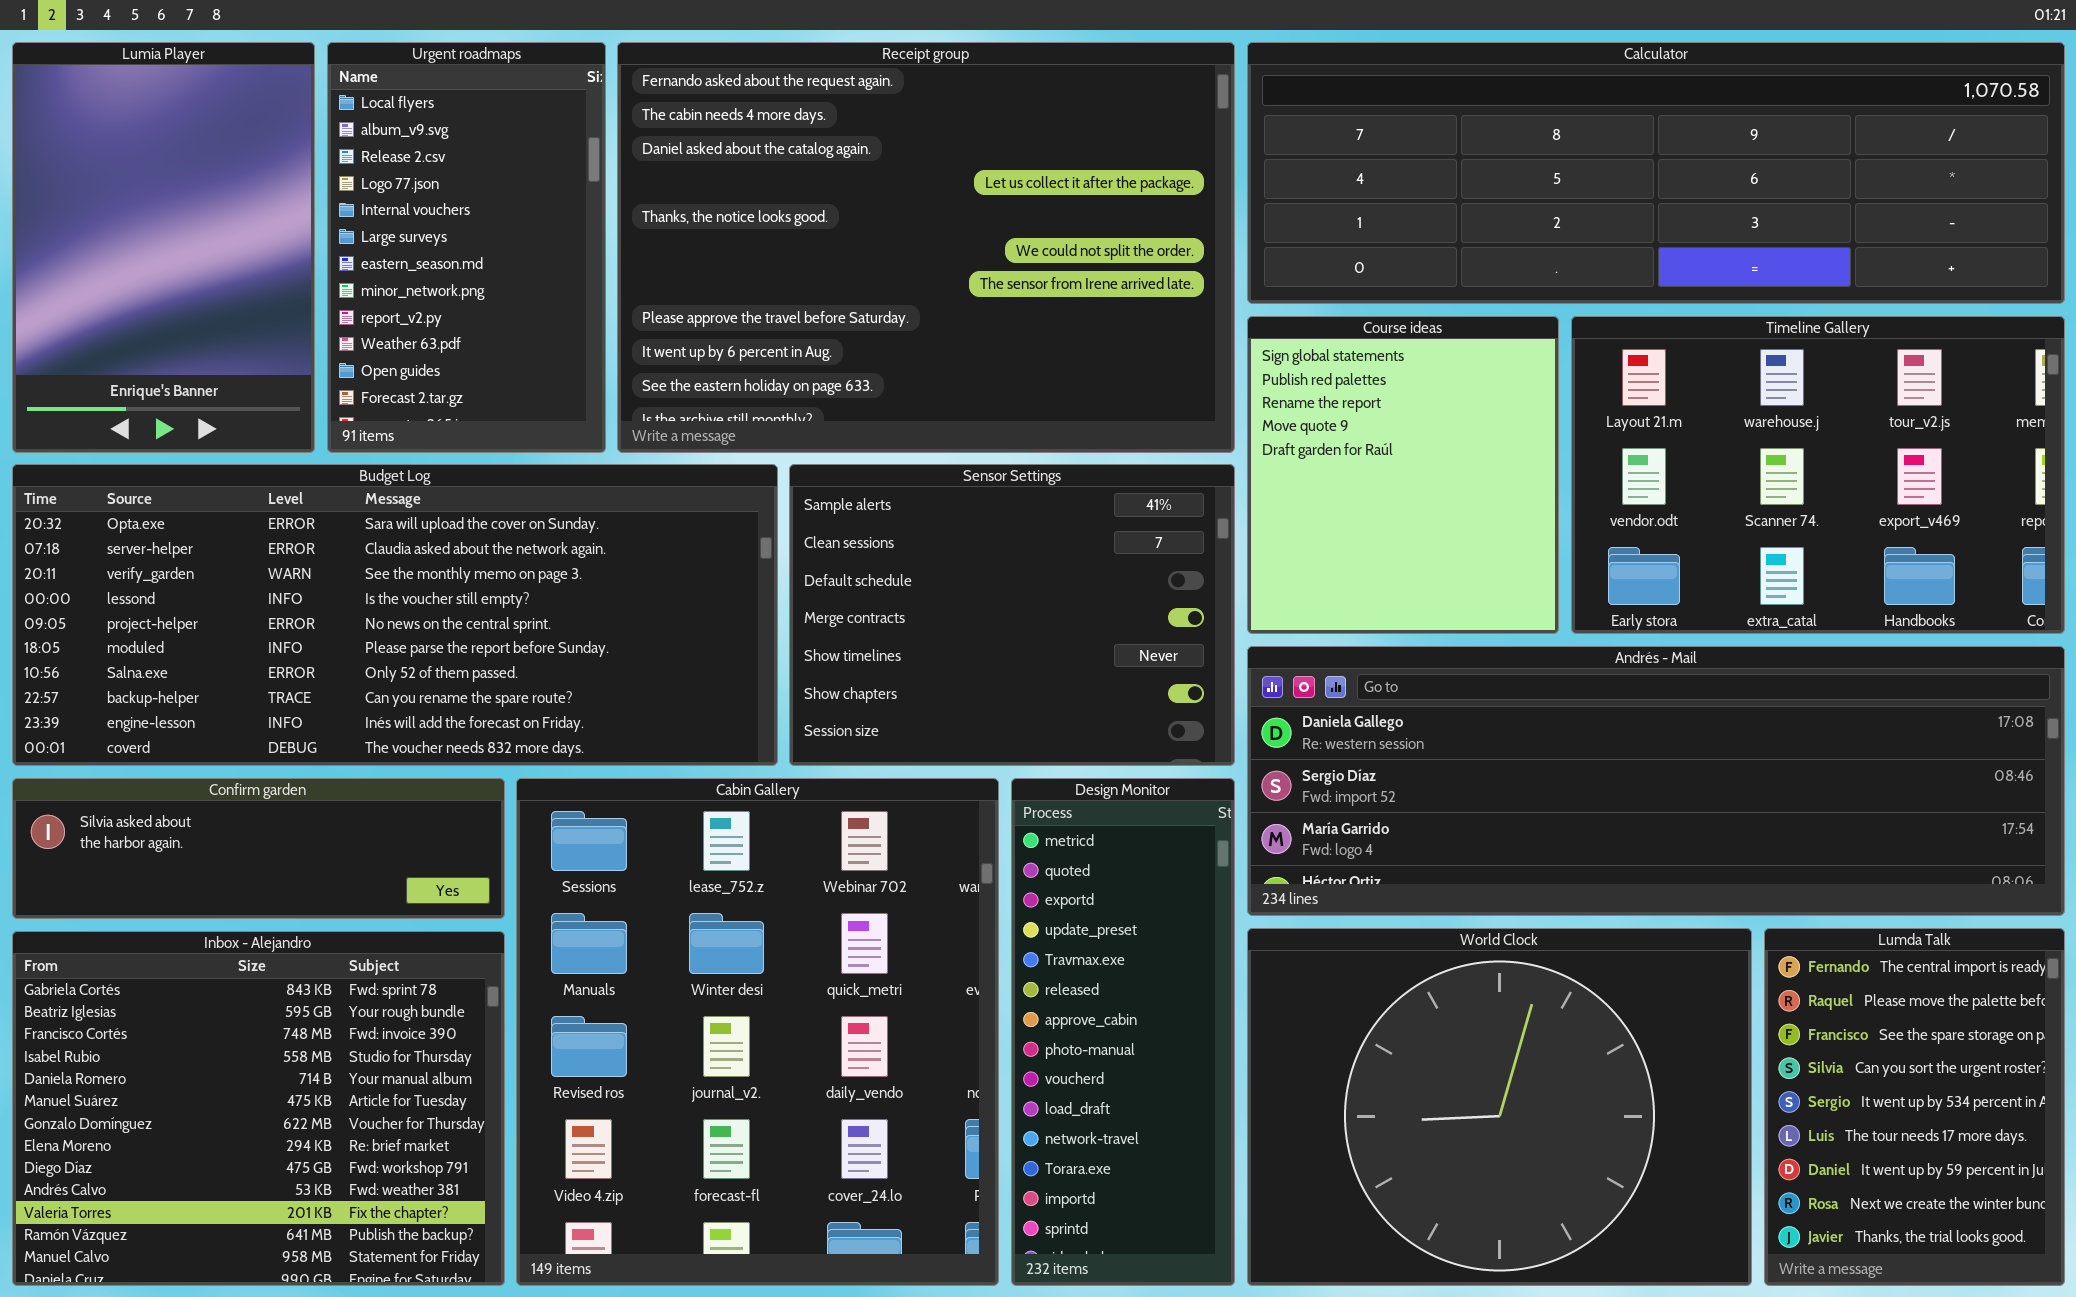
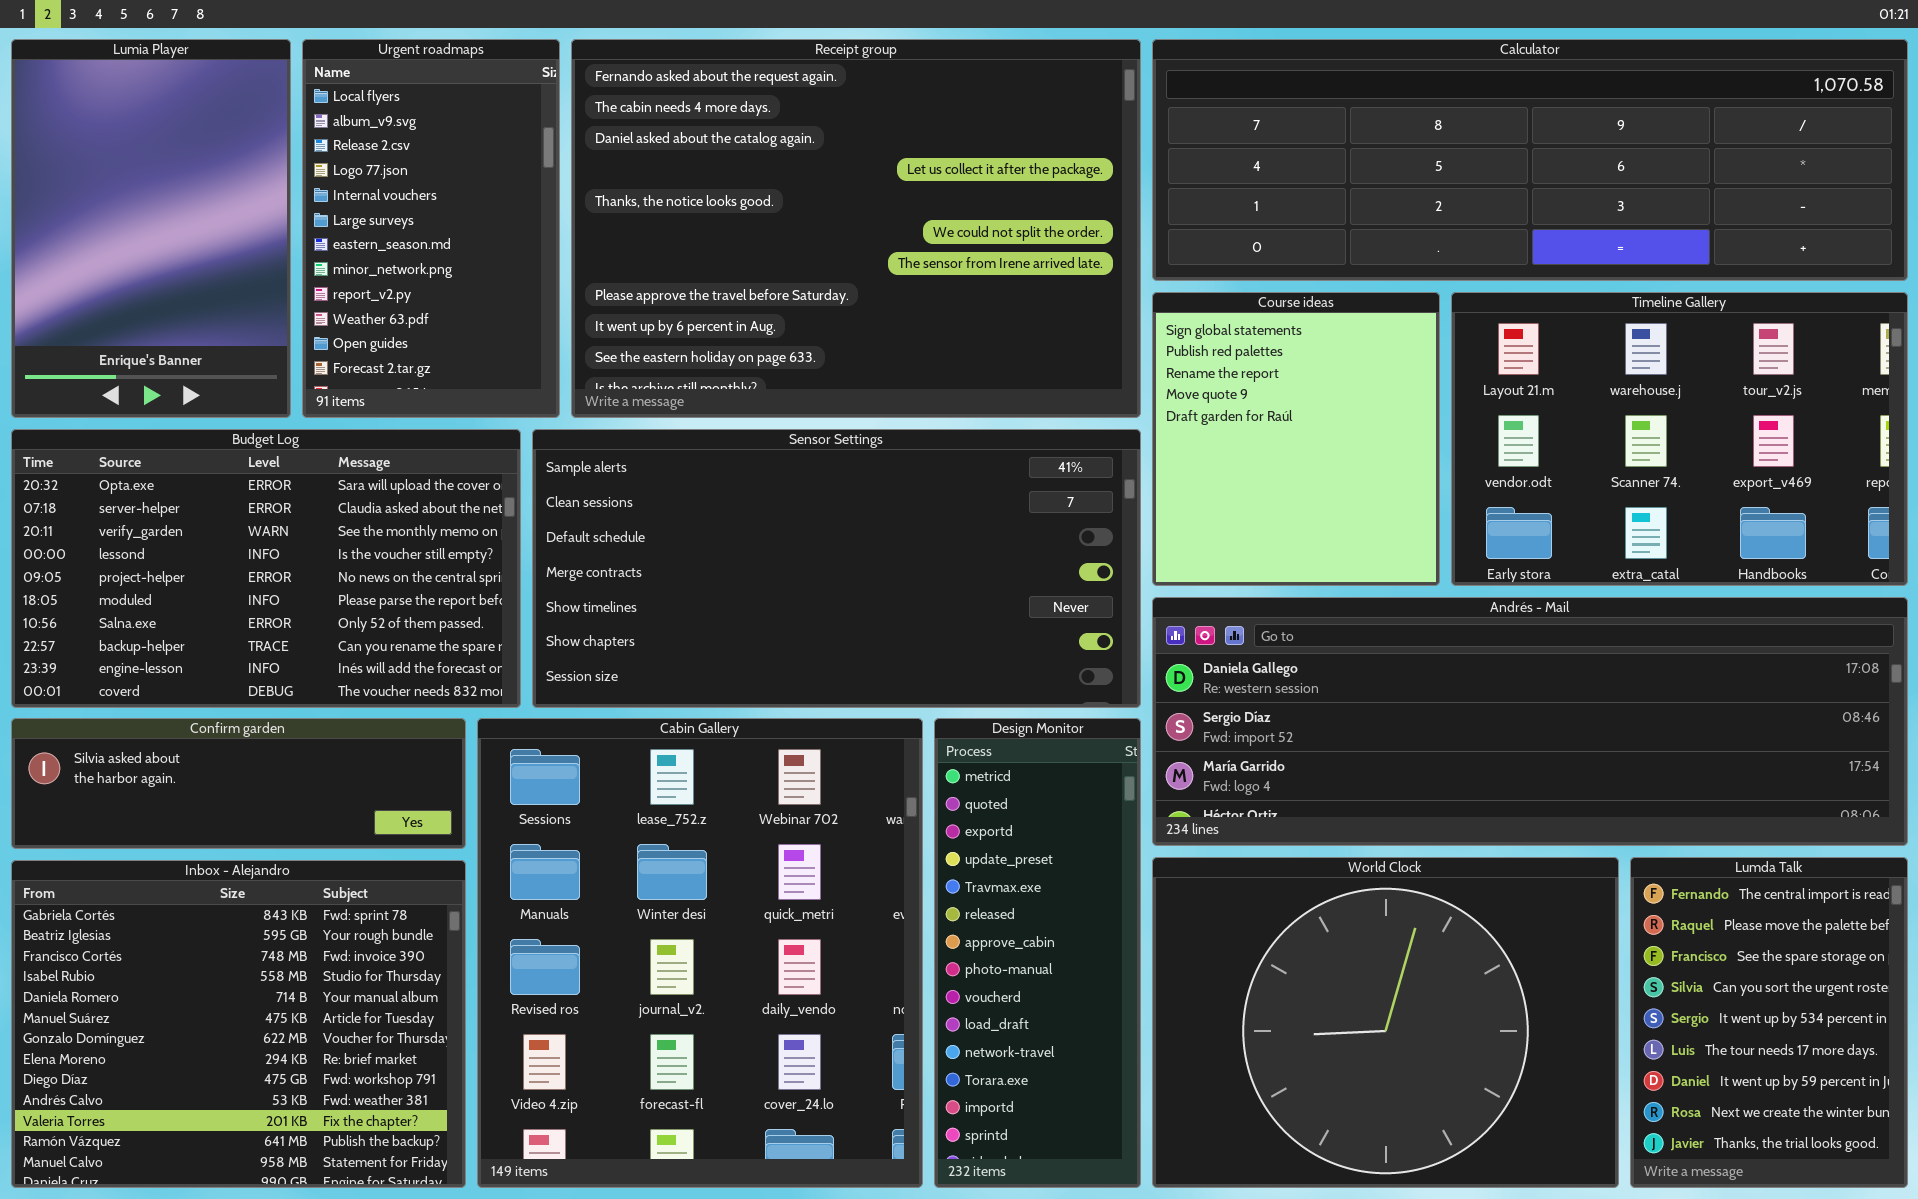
Budget Log: [12,464,778,766] -> [11,429,521,708], resized
Sensor Settings: [789,464,1235,766] -> [532,429,1141,708], resized

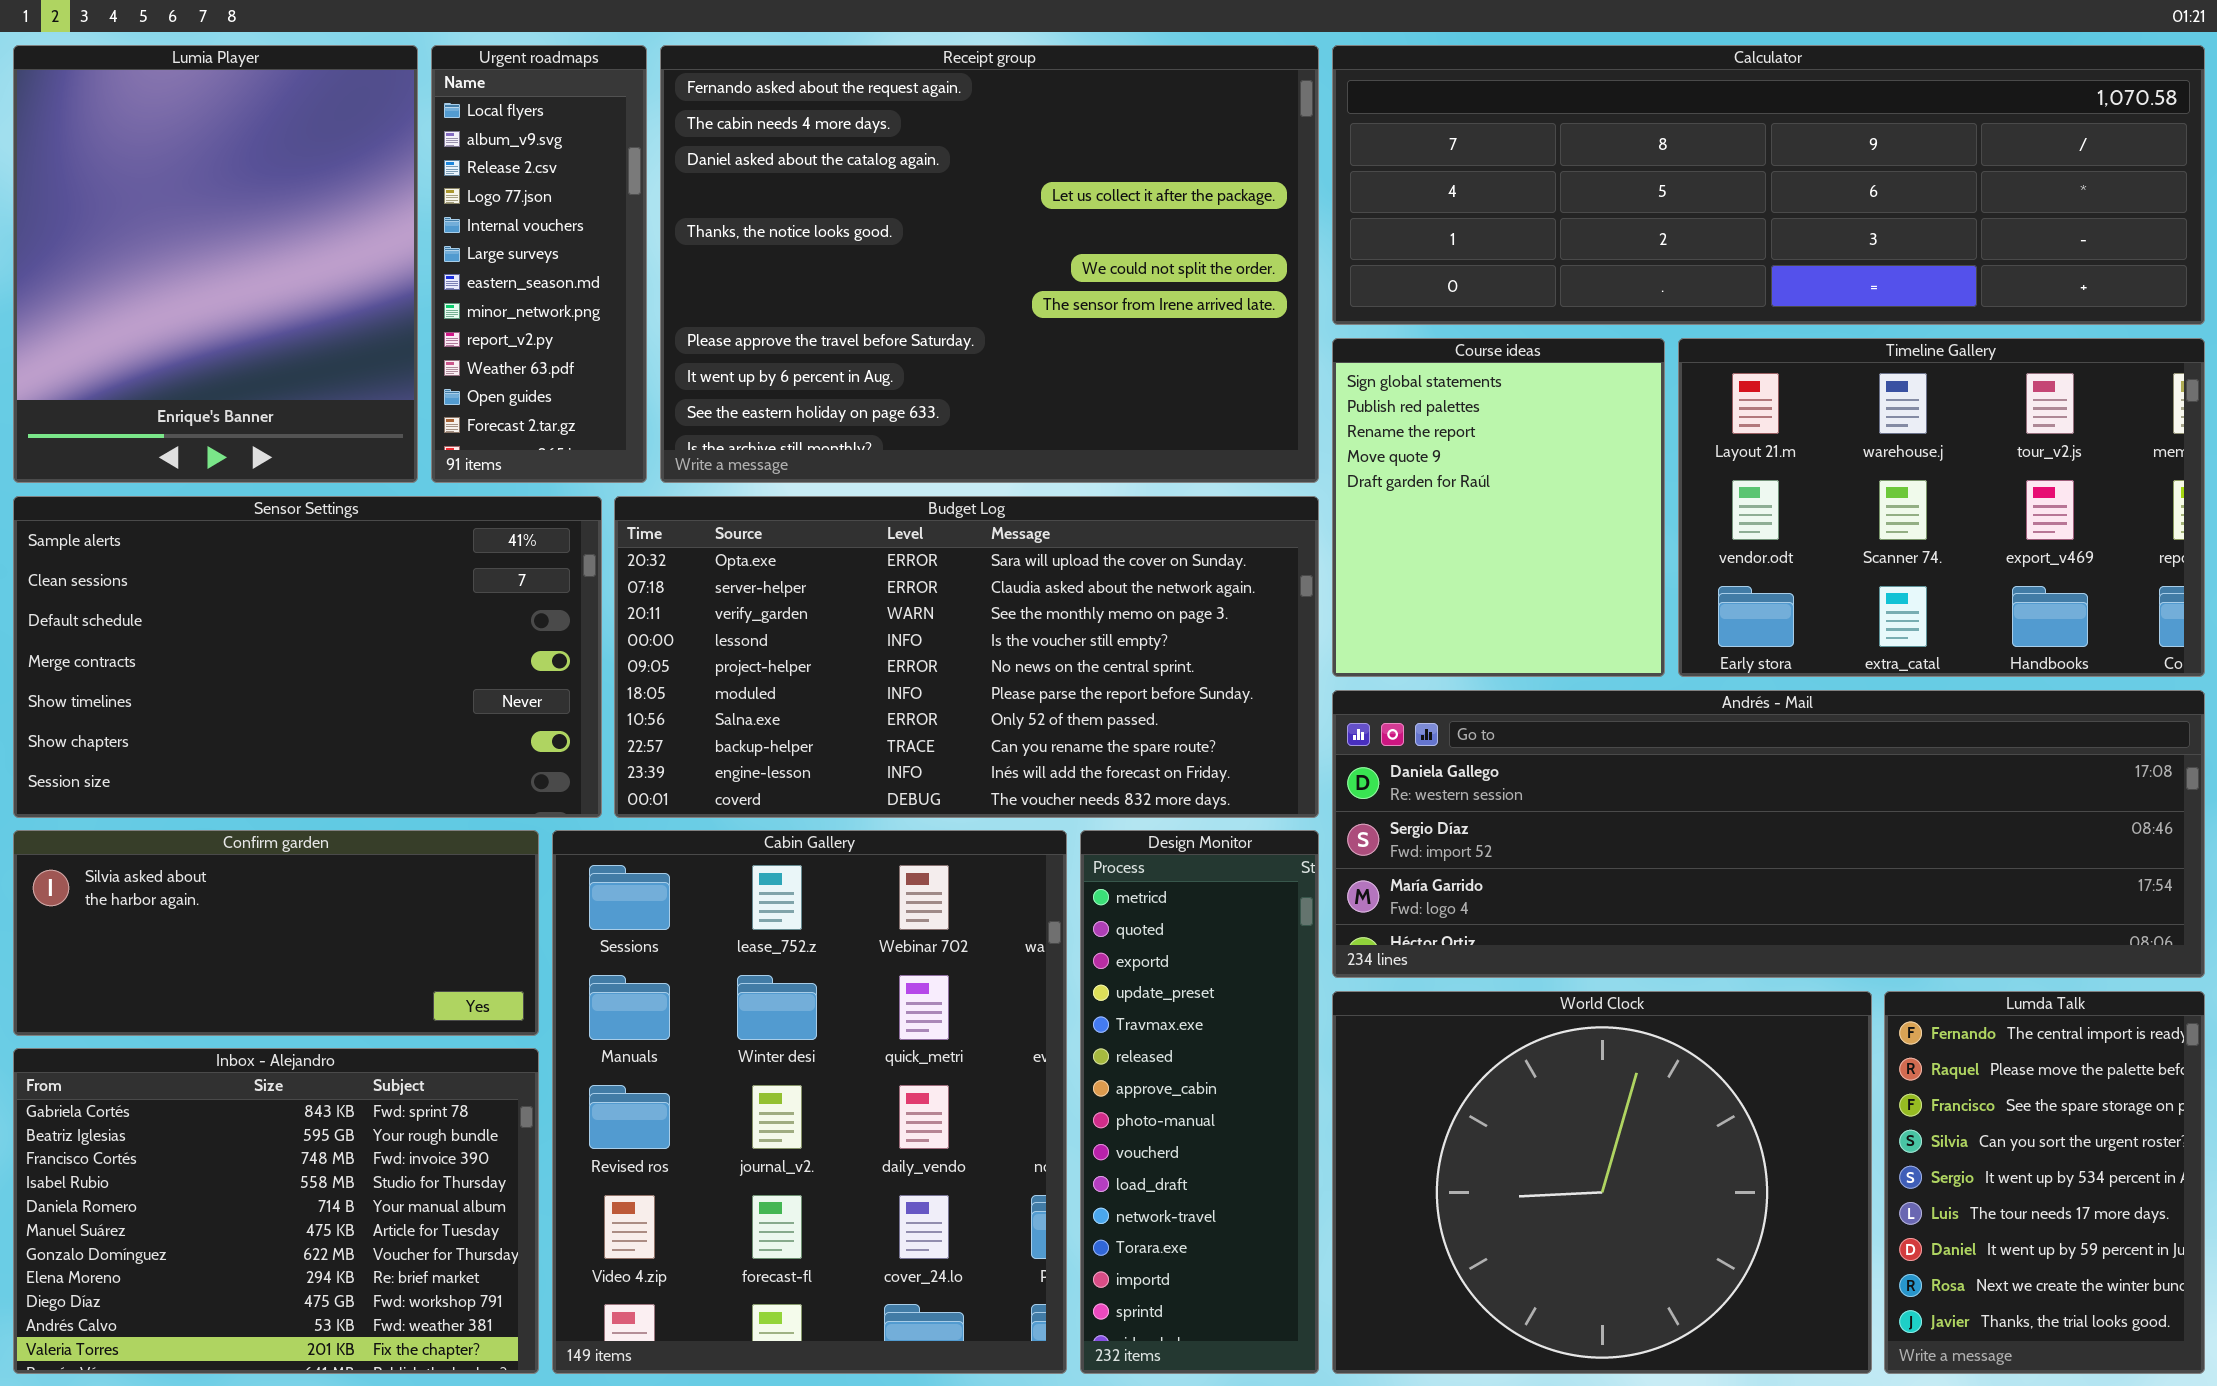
Lumia Player: [11,39,291,418] -> [13,45,418,483], resized
Urgent roadmaps: [302,39,560,418] -> [431,45,647,483], resized
Budget Log: [11,429,521,708] -> [614,496,1319,818], moved, resized
Sensor Settings: [532,429,1141,708] -> [13,496,602,818], moved, resized
Confirm garden: [11,718,466,849] -> [13,830,539,1036], resized
Inbox - Alejandro: [11,860,466,1188] -> [13,1048,539,1374], resized

